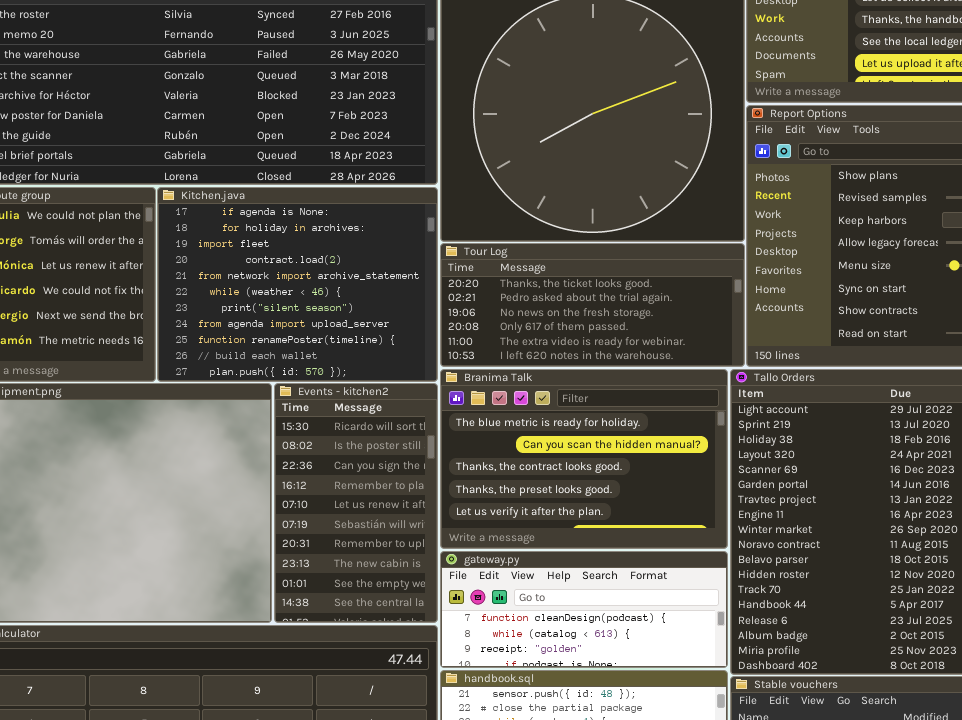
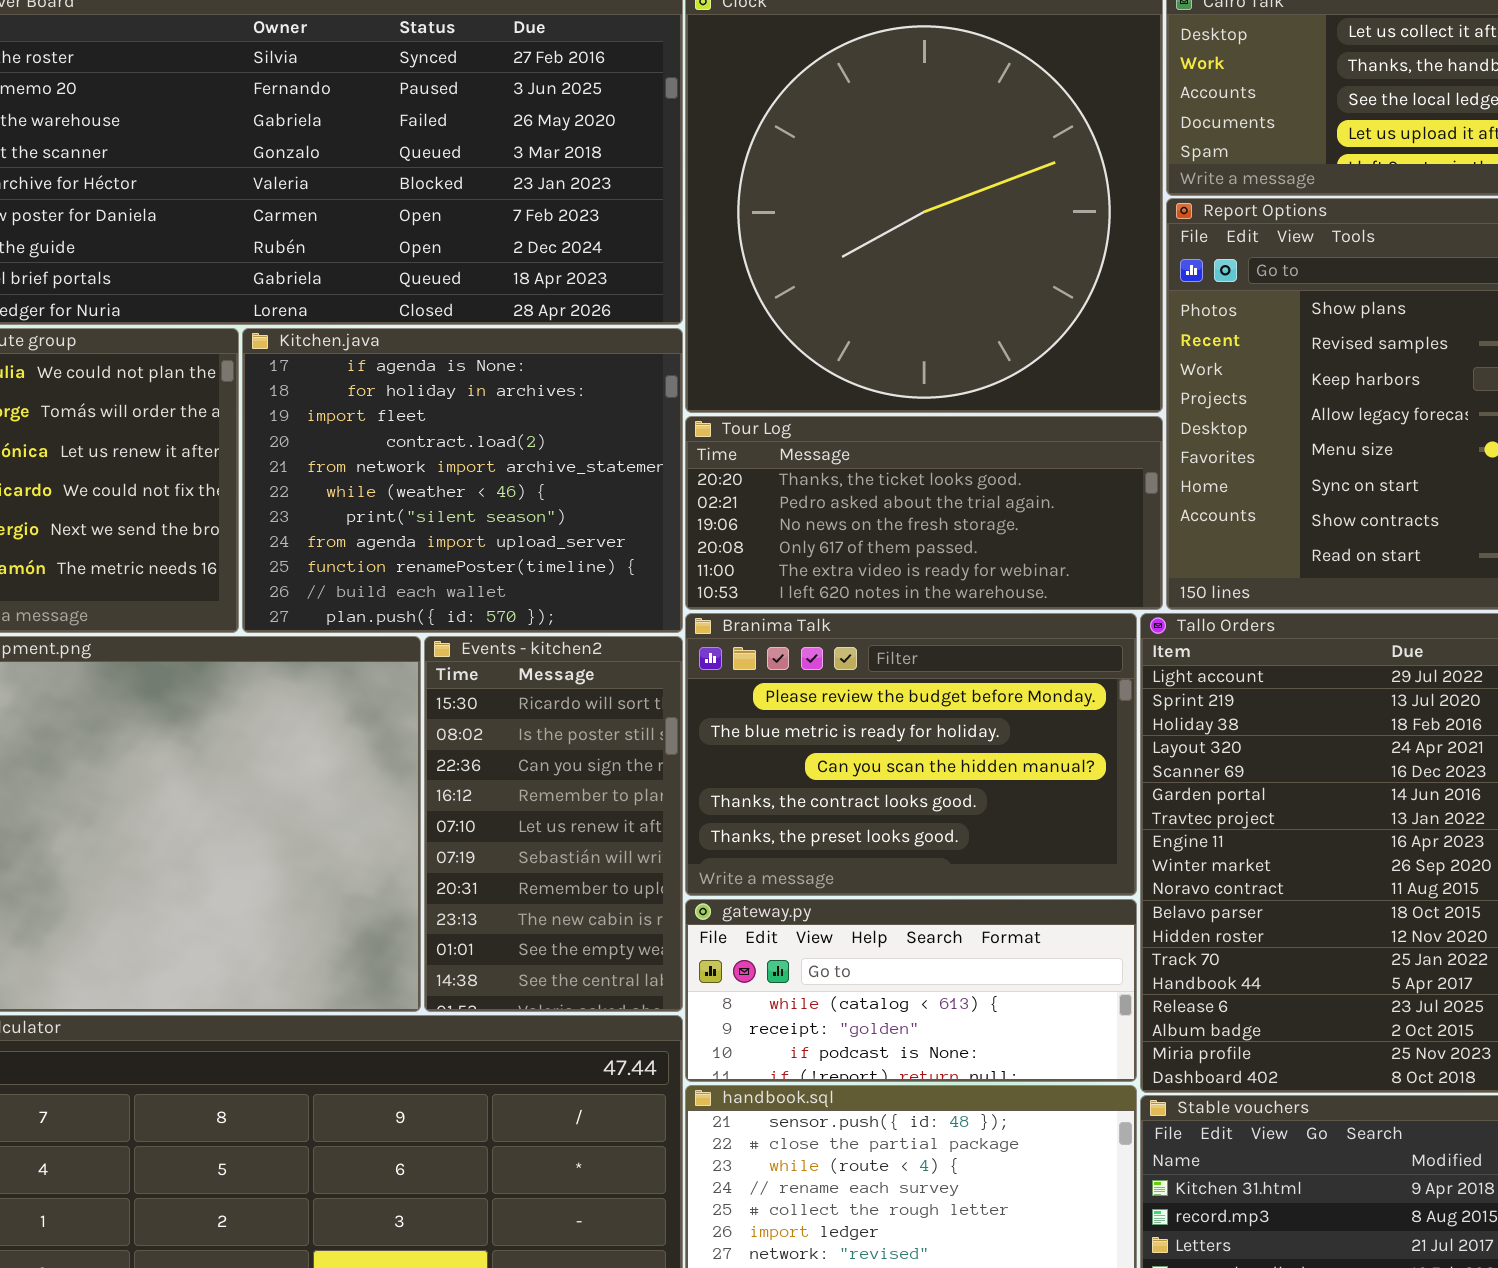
Branima Talk: [440,369,728,549] -> [685,613,1137,896], scrolled up 1 row
gateway.py: [440,551,728,668] -> [685,899,1137,1082], scrolled down 1 row

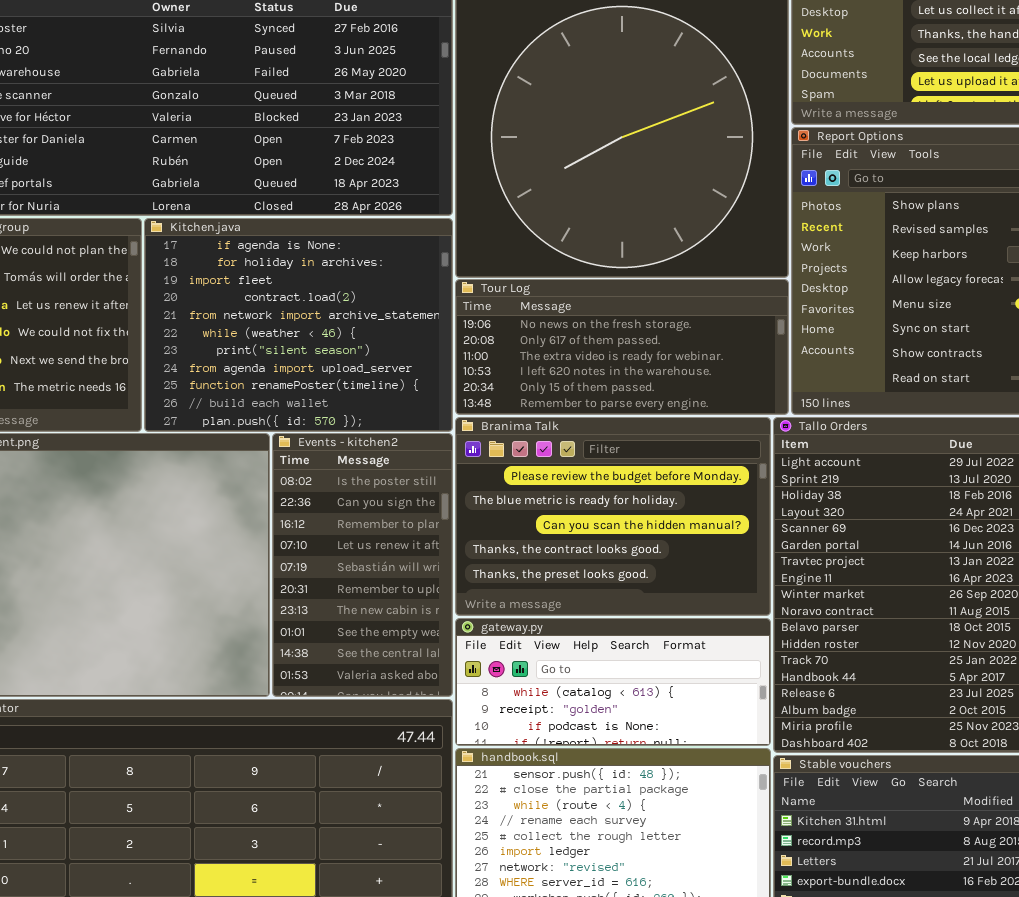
Tour Log: [685,416,1163,610] -> [455,279,789,415], scrolled down 2 rows
Events - kitchen2: [424,636,683,1012] -> [272,433,453,697], scrolled down 1 row

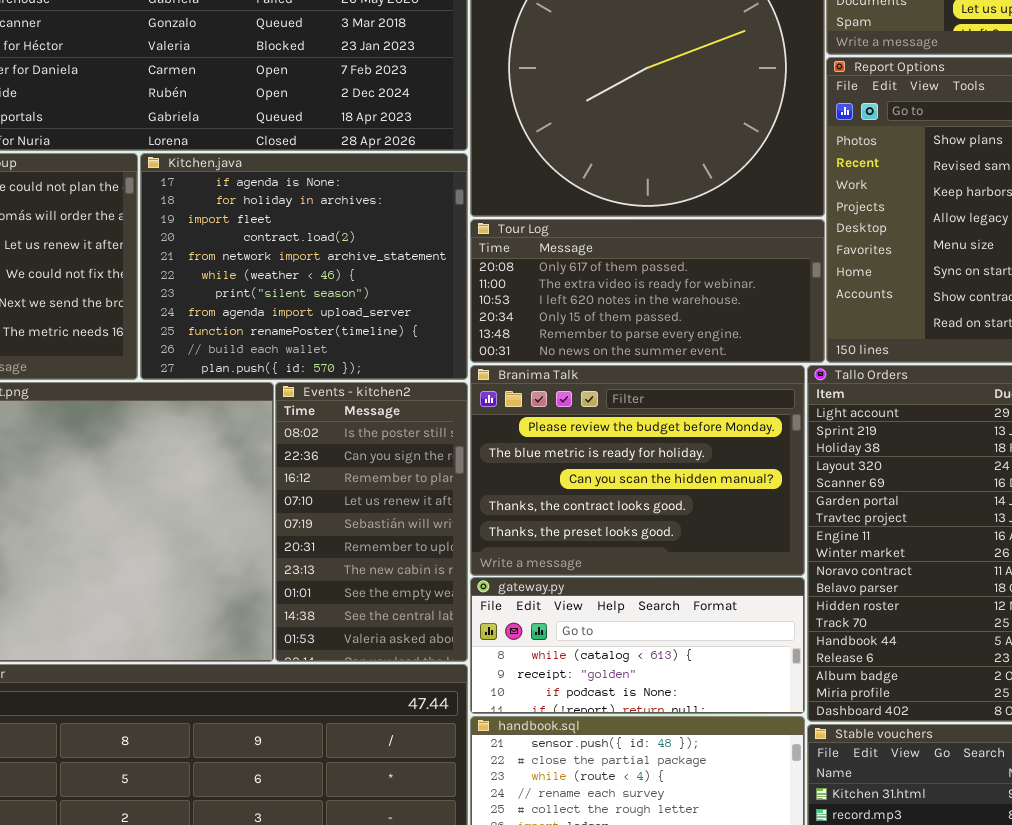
Tour Log: [455,279,789,415] -> [470,219,825,363], scrolled down 1 row

